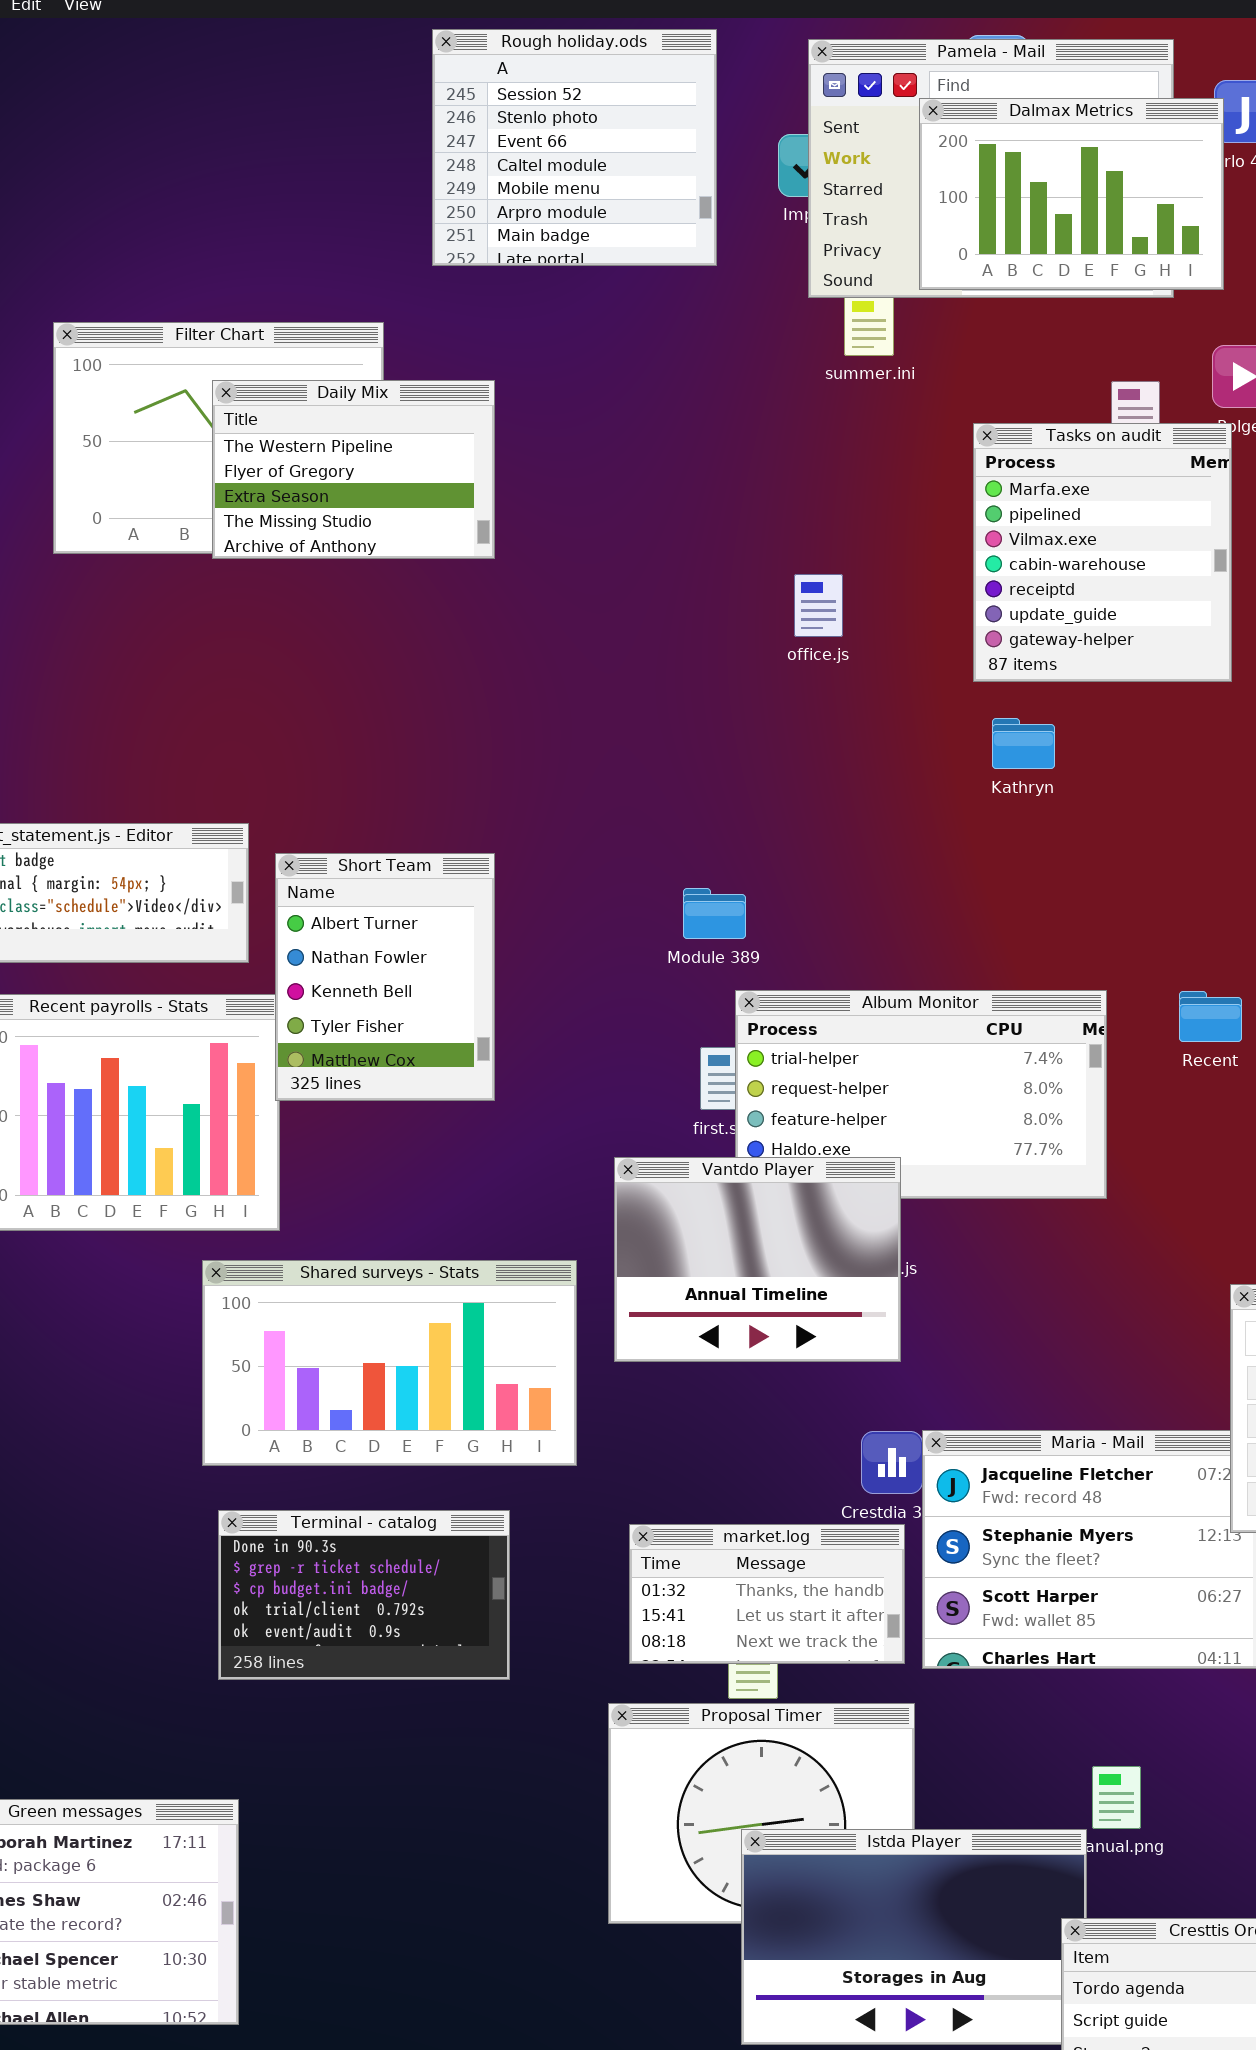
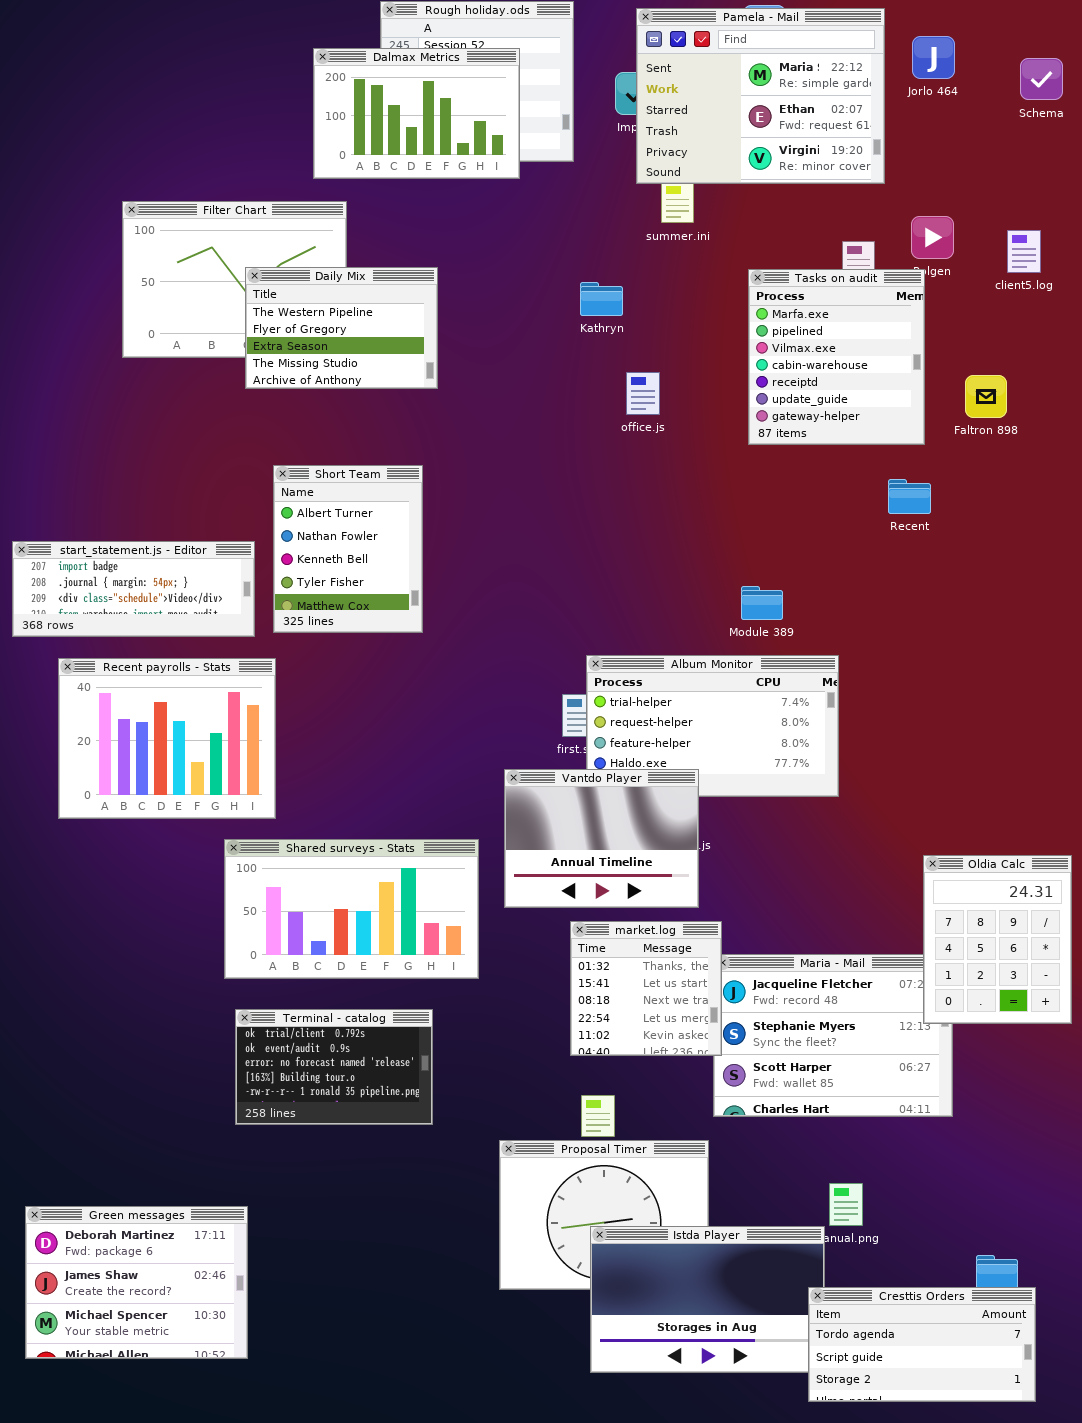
Dalmax Metrics: [919,98,1224,290] -> [313,48,520,179], moved
Daily Mix: [212,380,495,559] -> [245,267,438,389], moved
Kathryn: [992,718,1055,769] -> [580,282,623,316], moved
Short Team: [275,853,495,1101] -> [273,465,423,633], moved
Module 389: [683,888,746,939] -> [741,586,783,620], moved
Recent: [1179,991,1242,1042] -> [888,479,931,514], moved
Terminal - catalog: [218,1510,510,1680] -> [235,1009,433,1125], scrolled down 3 rows
market.log: [629,1524,905,1664] -> [570,921,722,1056], moved, resized

